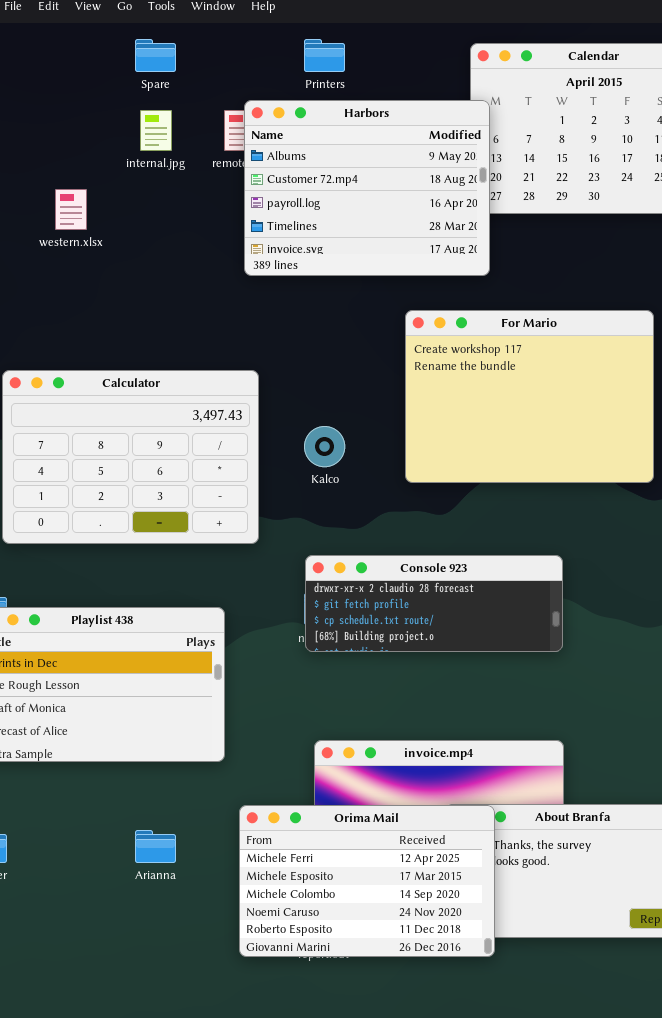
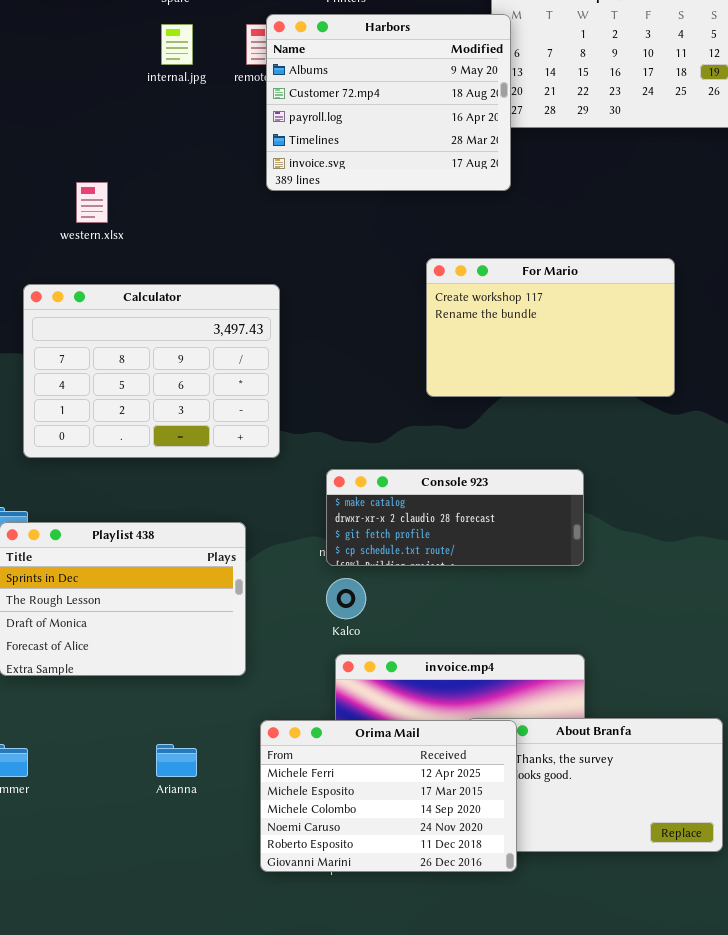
western.xlsx: [55,189,87,230] -> [76,182,108,223], moved
For Mario: [405,310,654,483] -> [426,258,675,397], resized
Kalco: [304,426,345,467] -> [326,578,366,619], moved
Console 923: [305,555,563,652] -> [326,469,584,566], scrolled up 1 row

